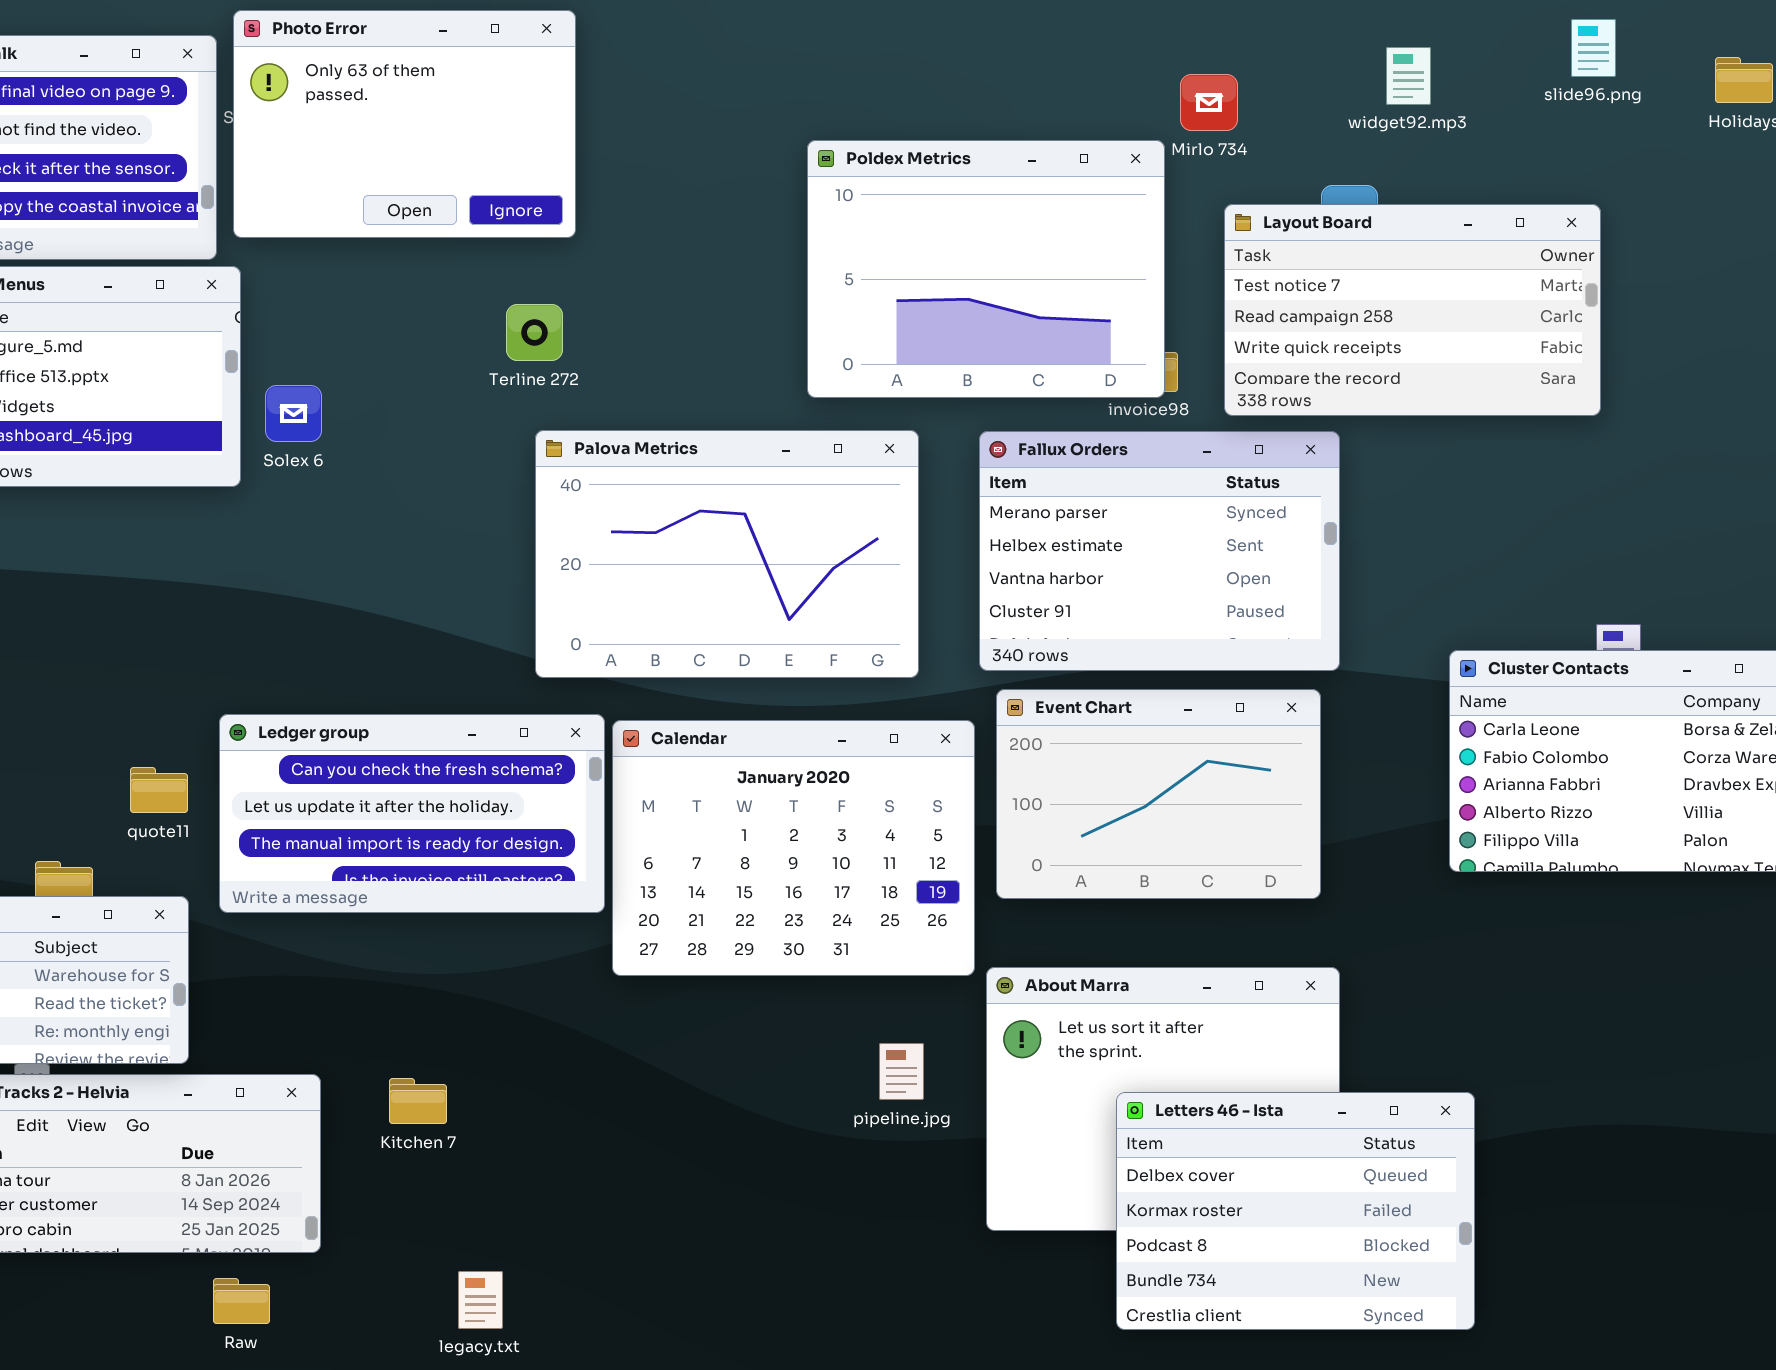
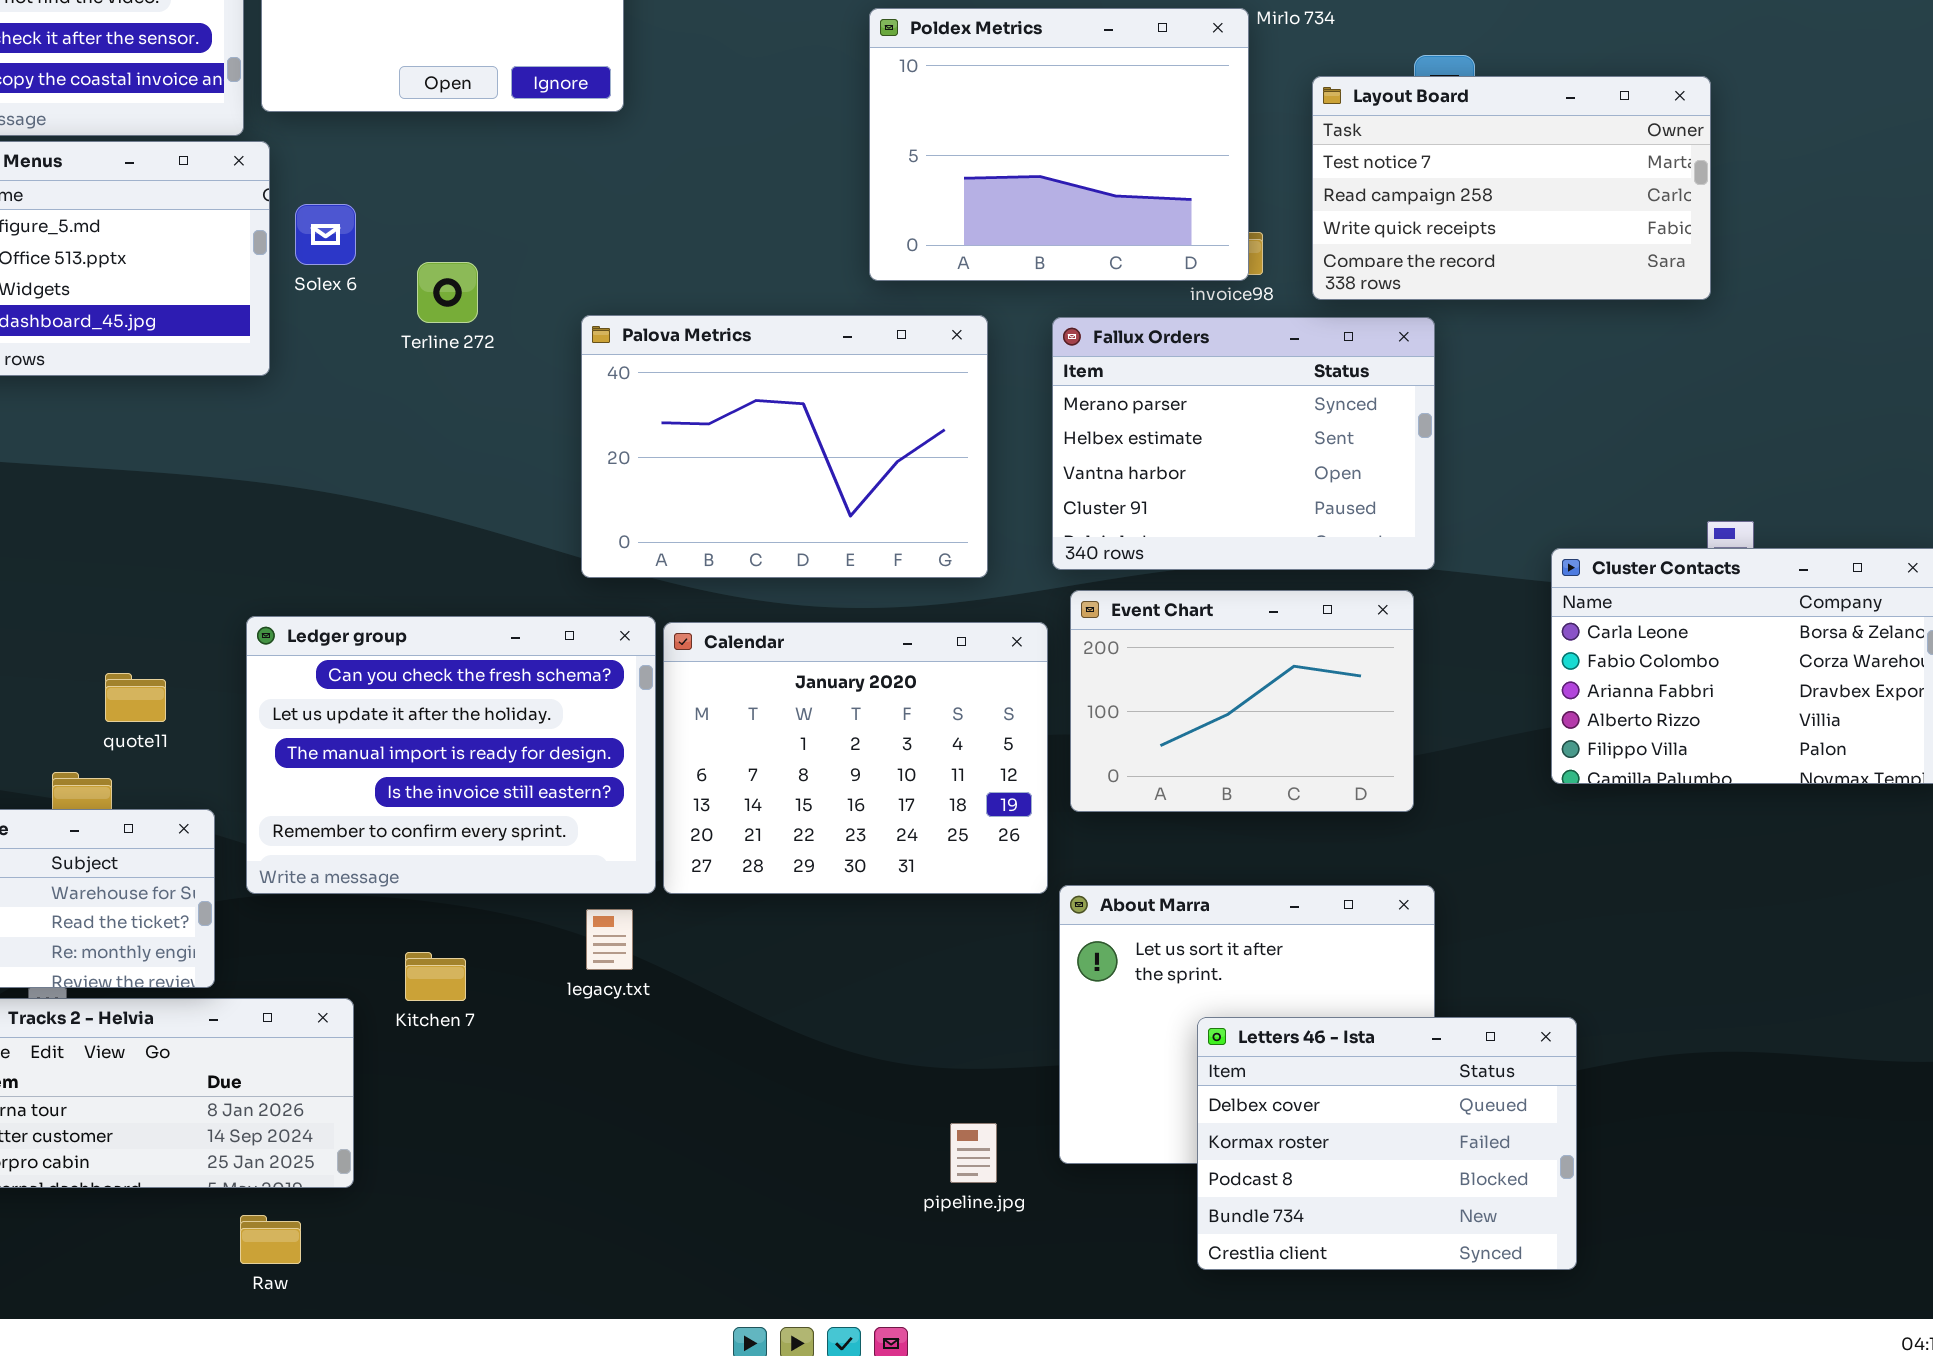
Terline 272: [506,304,563,361] -> [417,262,478,323], moved
Solex 6: [265,385,322,442] -> [295,204,356,265], moved
Ledger group: [219,714,605,913] -> [246,616,656,894], resized
quote11: [130,767,188,813] -> [105,673,166,722], moved
pipeline.jpg: [879,1043,924,1100] -> [950,1123,997,1183], moved
Kitchen 7: [389,1078,447,1124] -> [405,952,466,1001], moved
legacy.txt: [458,1271,503,1329] -> [586,909,633,970], moved

